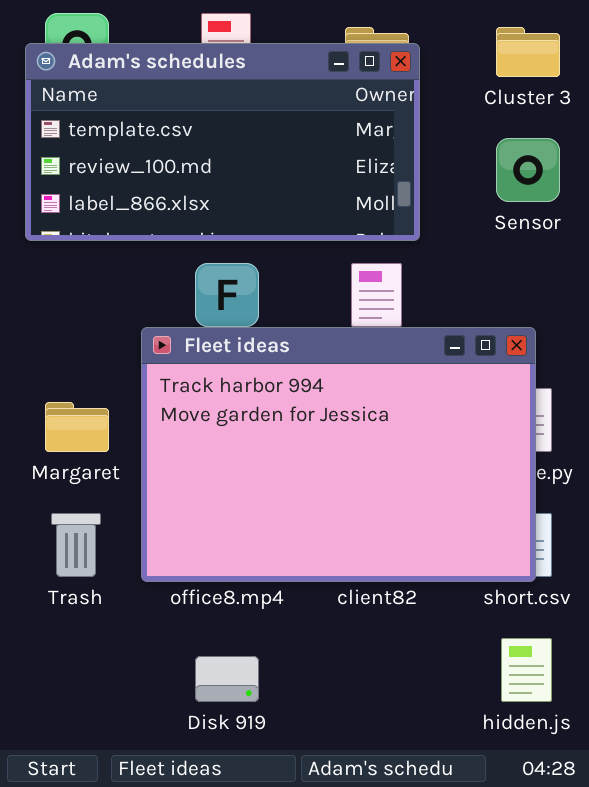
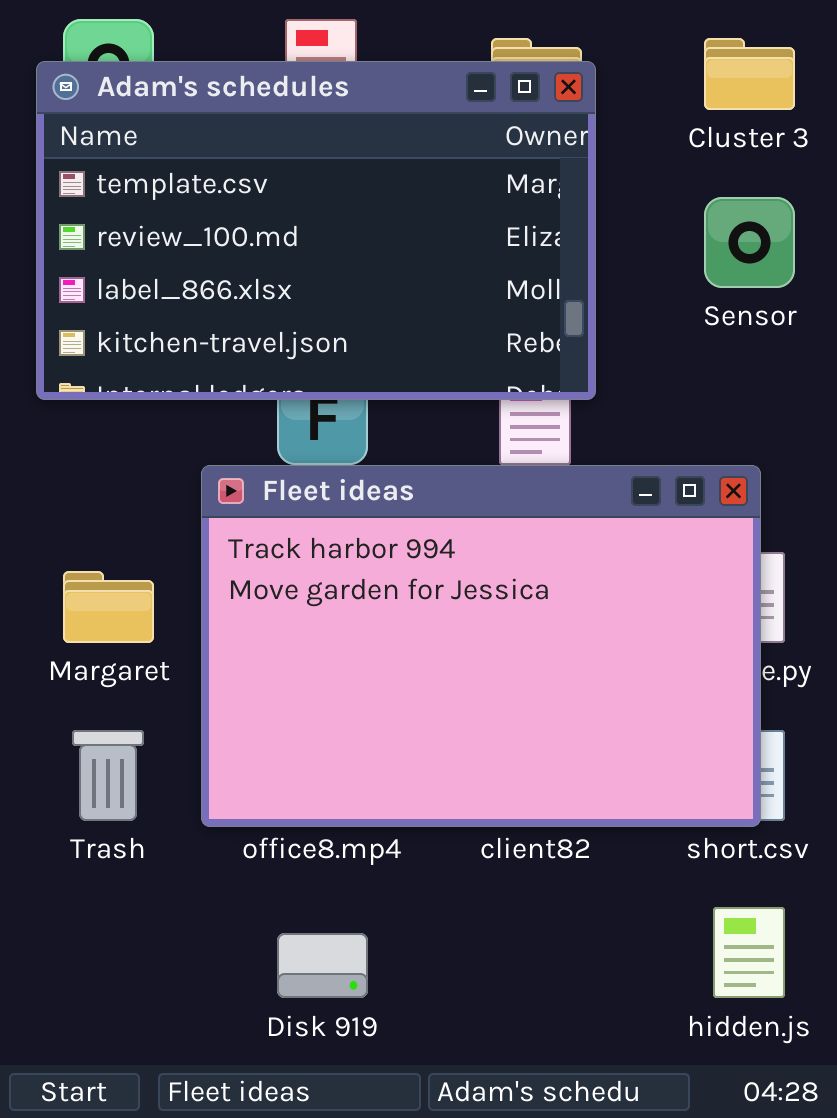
Adam's schedules: [25,43,420,241] -> [36,61,596,400], resized

